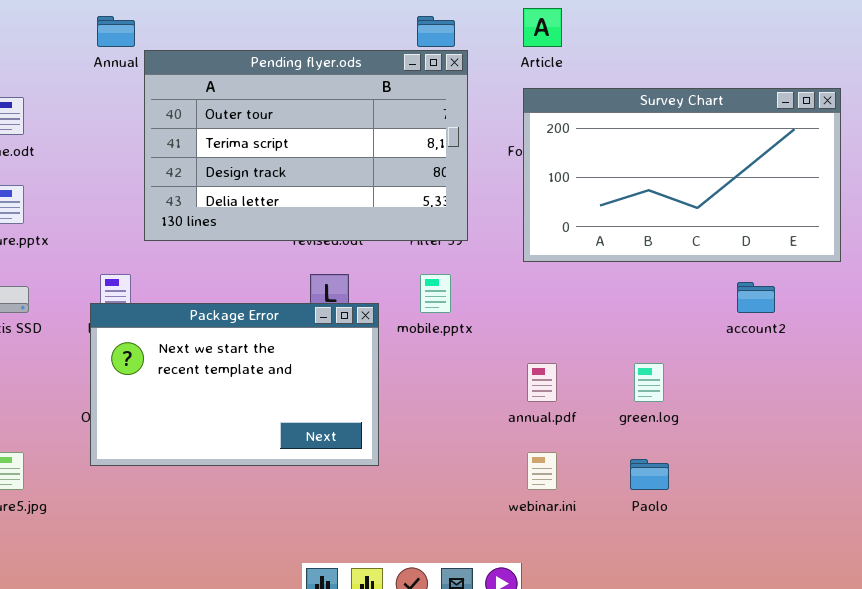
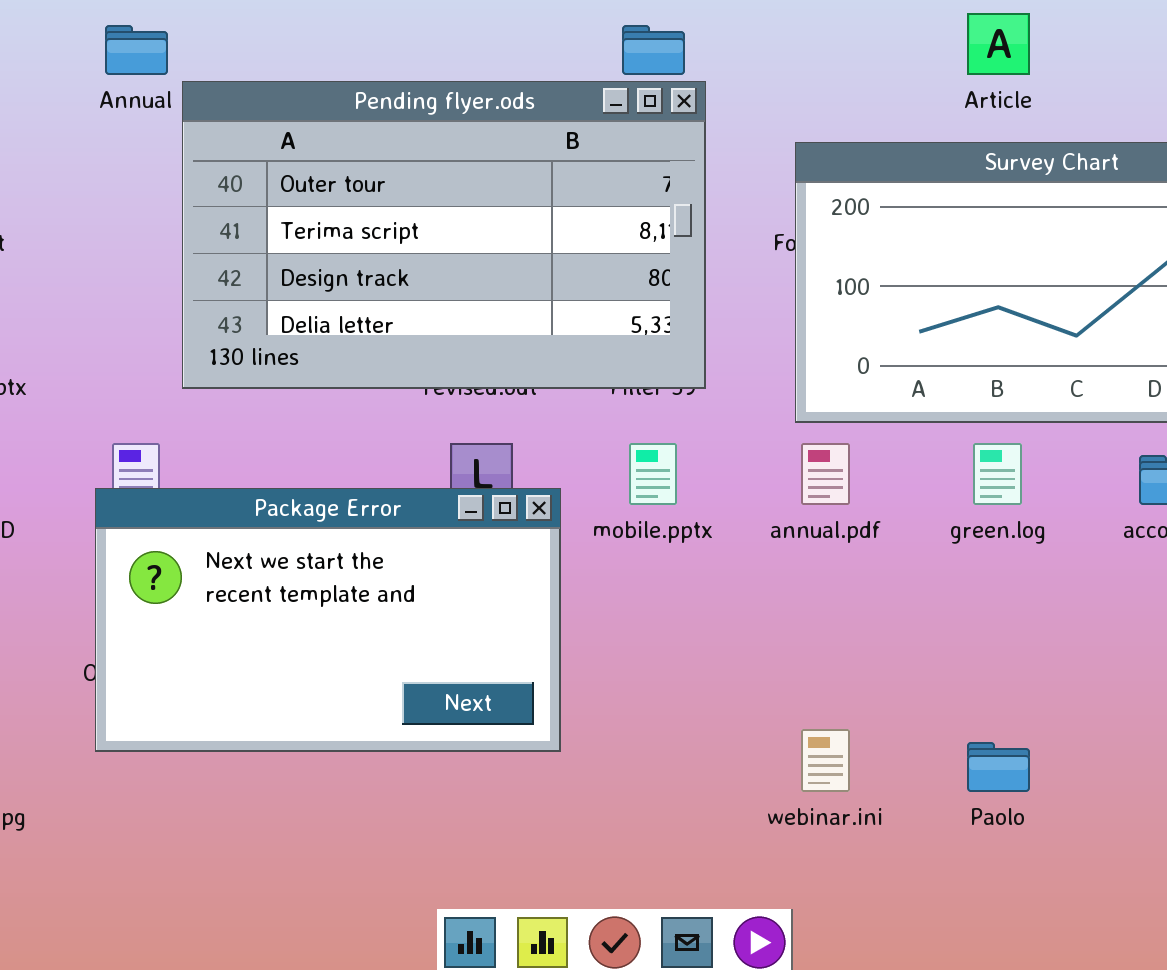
Article: [523,8,562,47] -> [967,13,1030,75], moved
annual.pdf: [527,363,557,402] -> [801,443,850,505], moved
green.log: [634,363,664,402] -> [973,443,1022,505], moved

